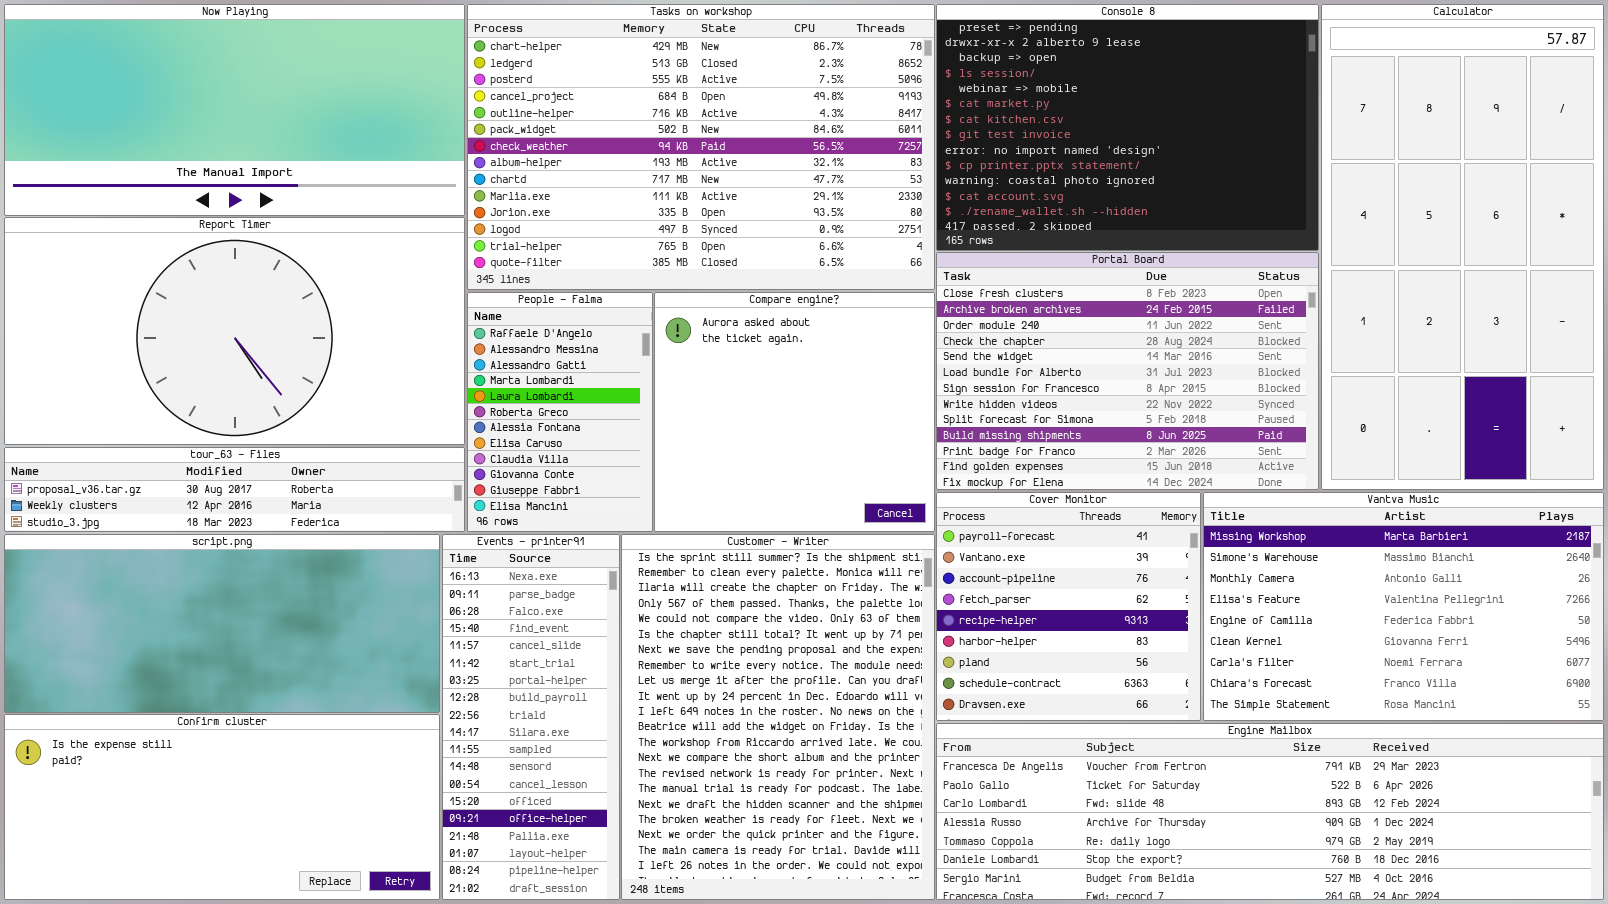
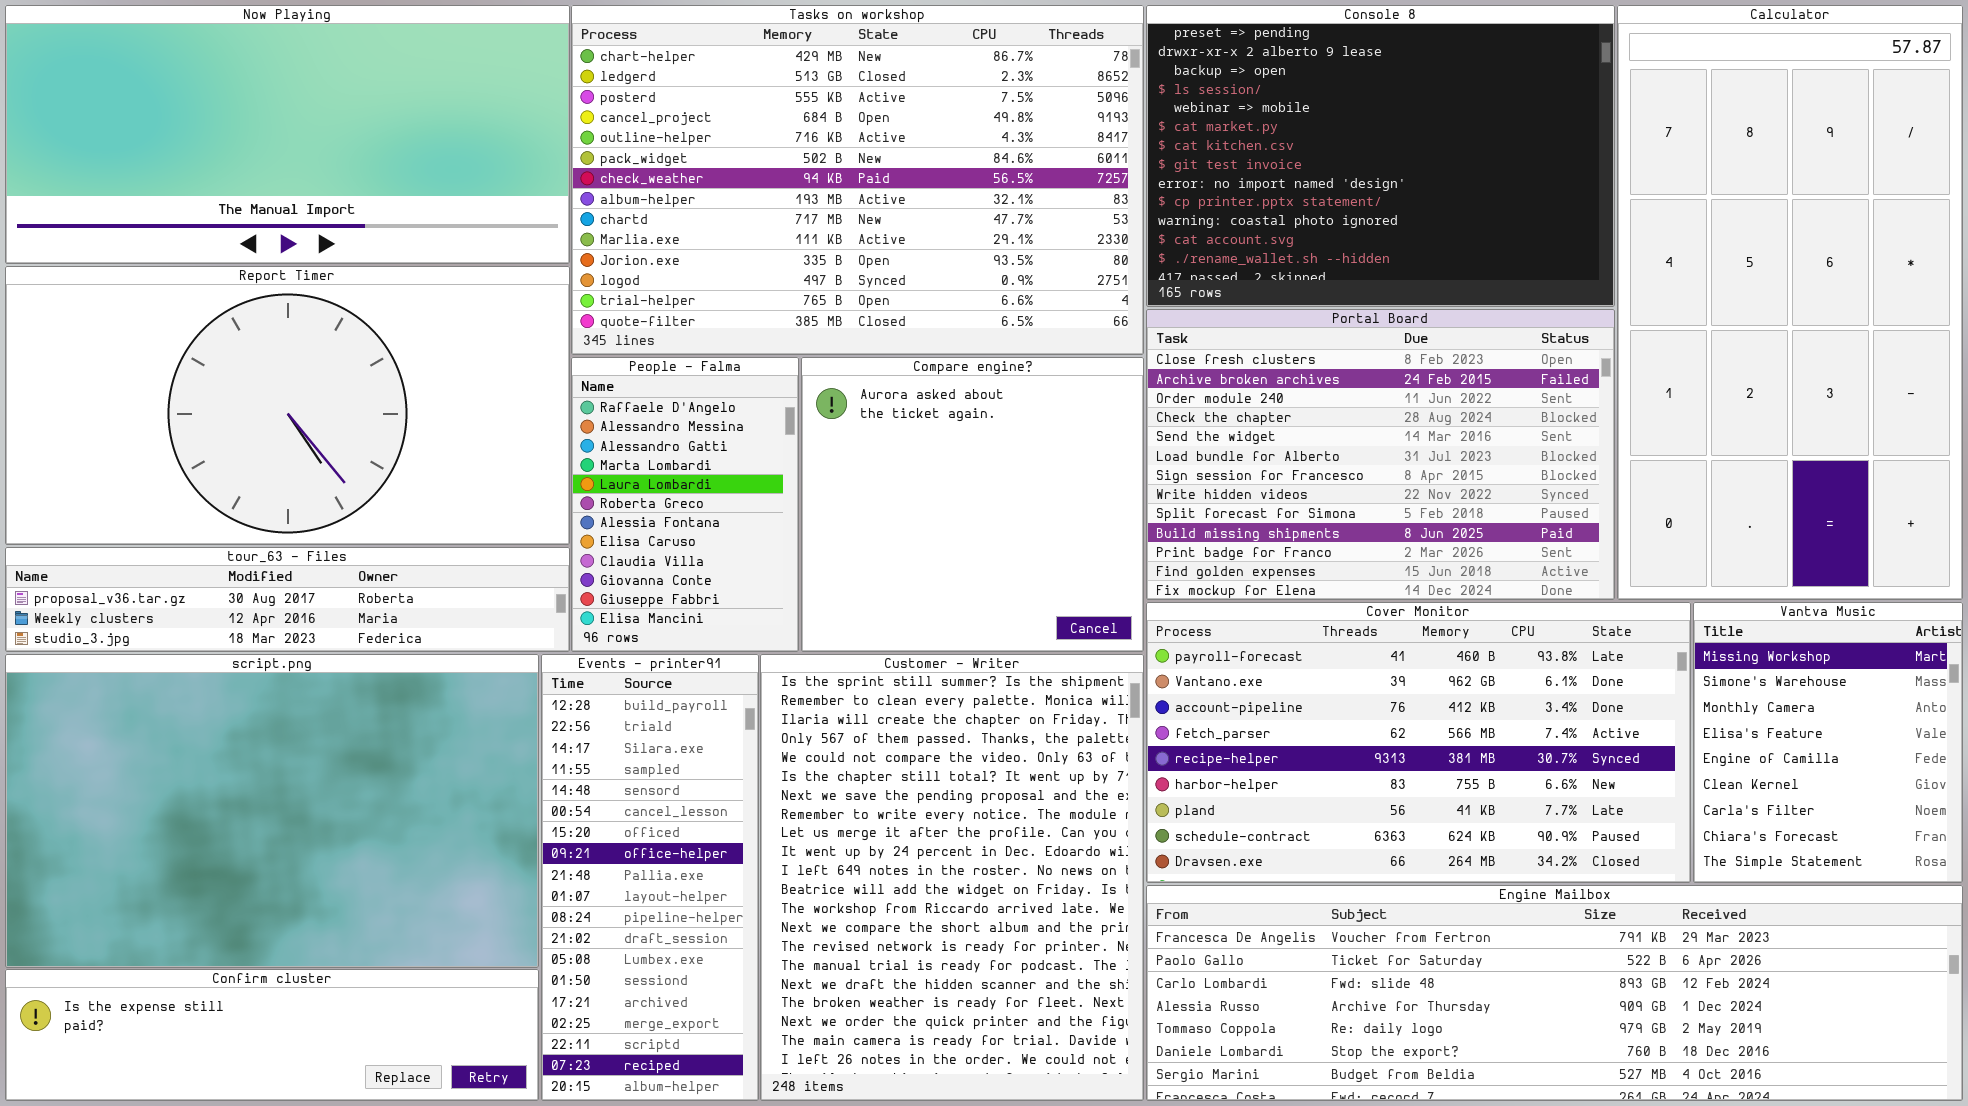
Cover Monitor: [936,492,1201,721] -> [1146,602,1691,883], resized
Vantva Music: [1203,492,1604,721] -> [1693,602,1963,883], resized
script.png: [4,534,440,713] -> [5,654,539,968], resized
Events - printer91: [442,534,620,900] -> [541,654,759,1101], scrolled down 7 rows
Confirm cluster: [4,714,440,900] -> [5,969,539,1101], resized

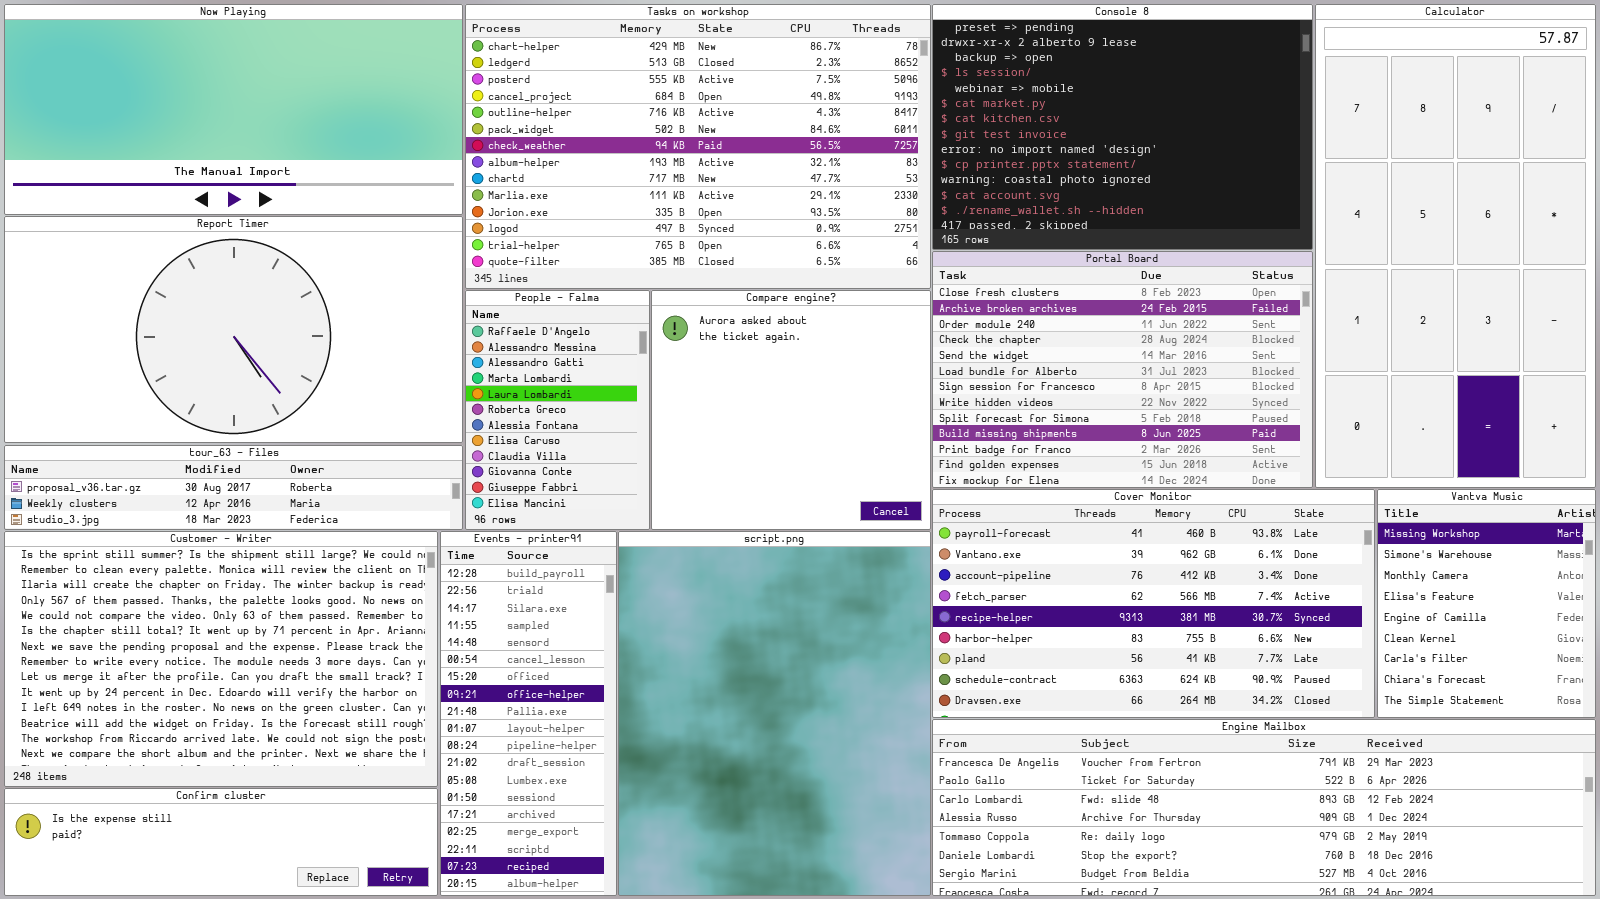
script.png: [5,654,539,968] -> [618,531,931,896], moved, resized
Customer - Writer: [760,654,1144,1101] -> [4,531,438,787], moved, resized

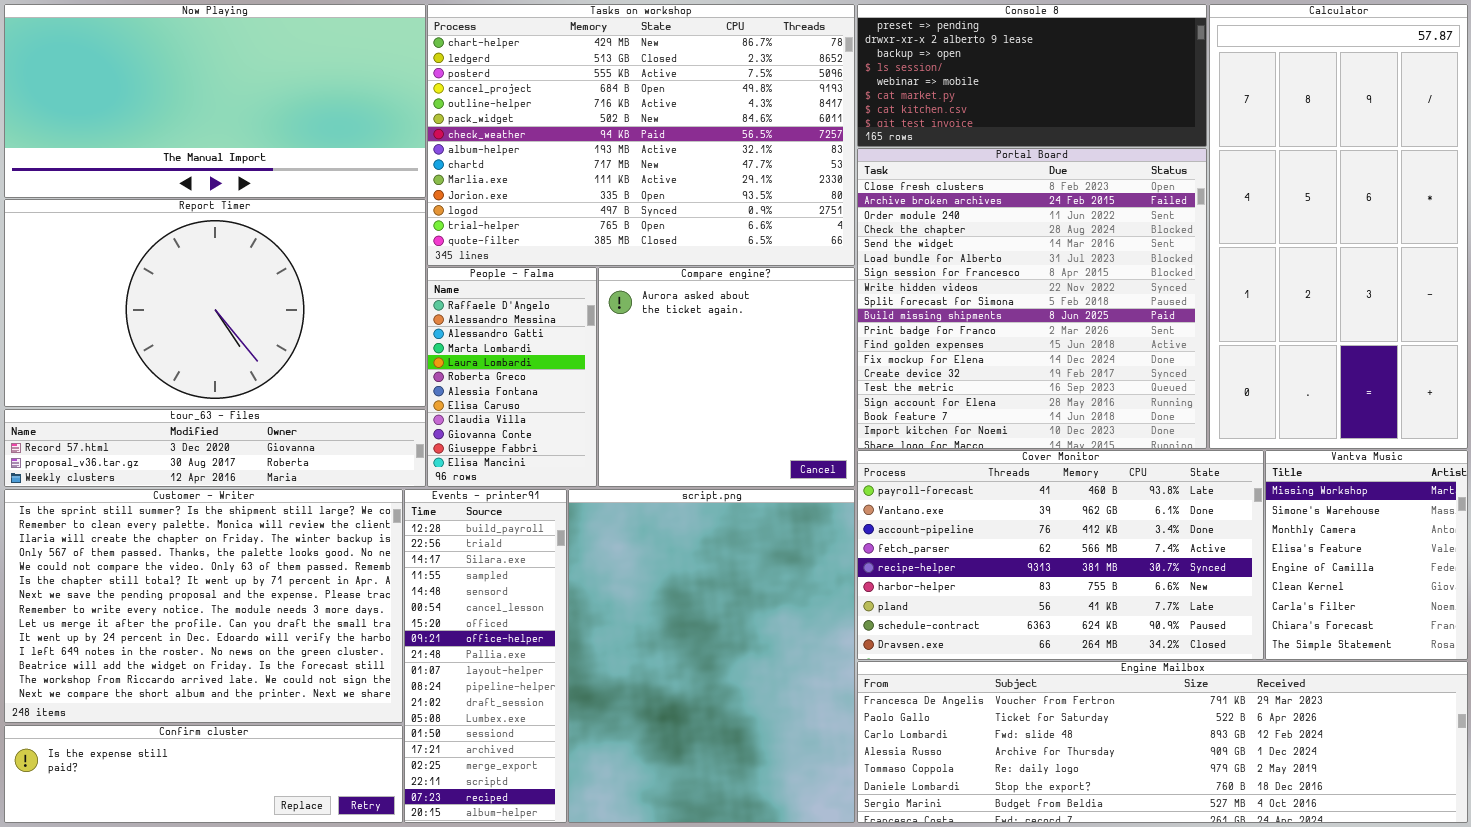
Console 8: [932,4,1313,250] -> [857,4,1207,147], resized
Portal Board: [932,251,1313,488] -> [857,148,1207,449], resized
tour_63 - Files: [4,445,463,530] -> [4,409,426,487], scrolled up 1 row

